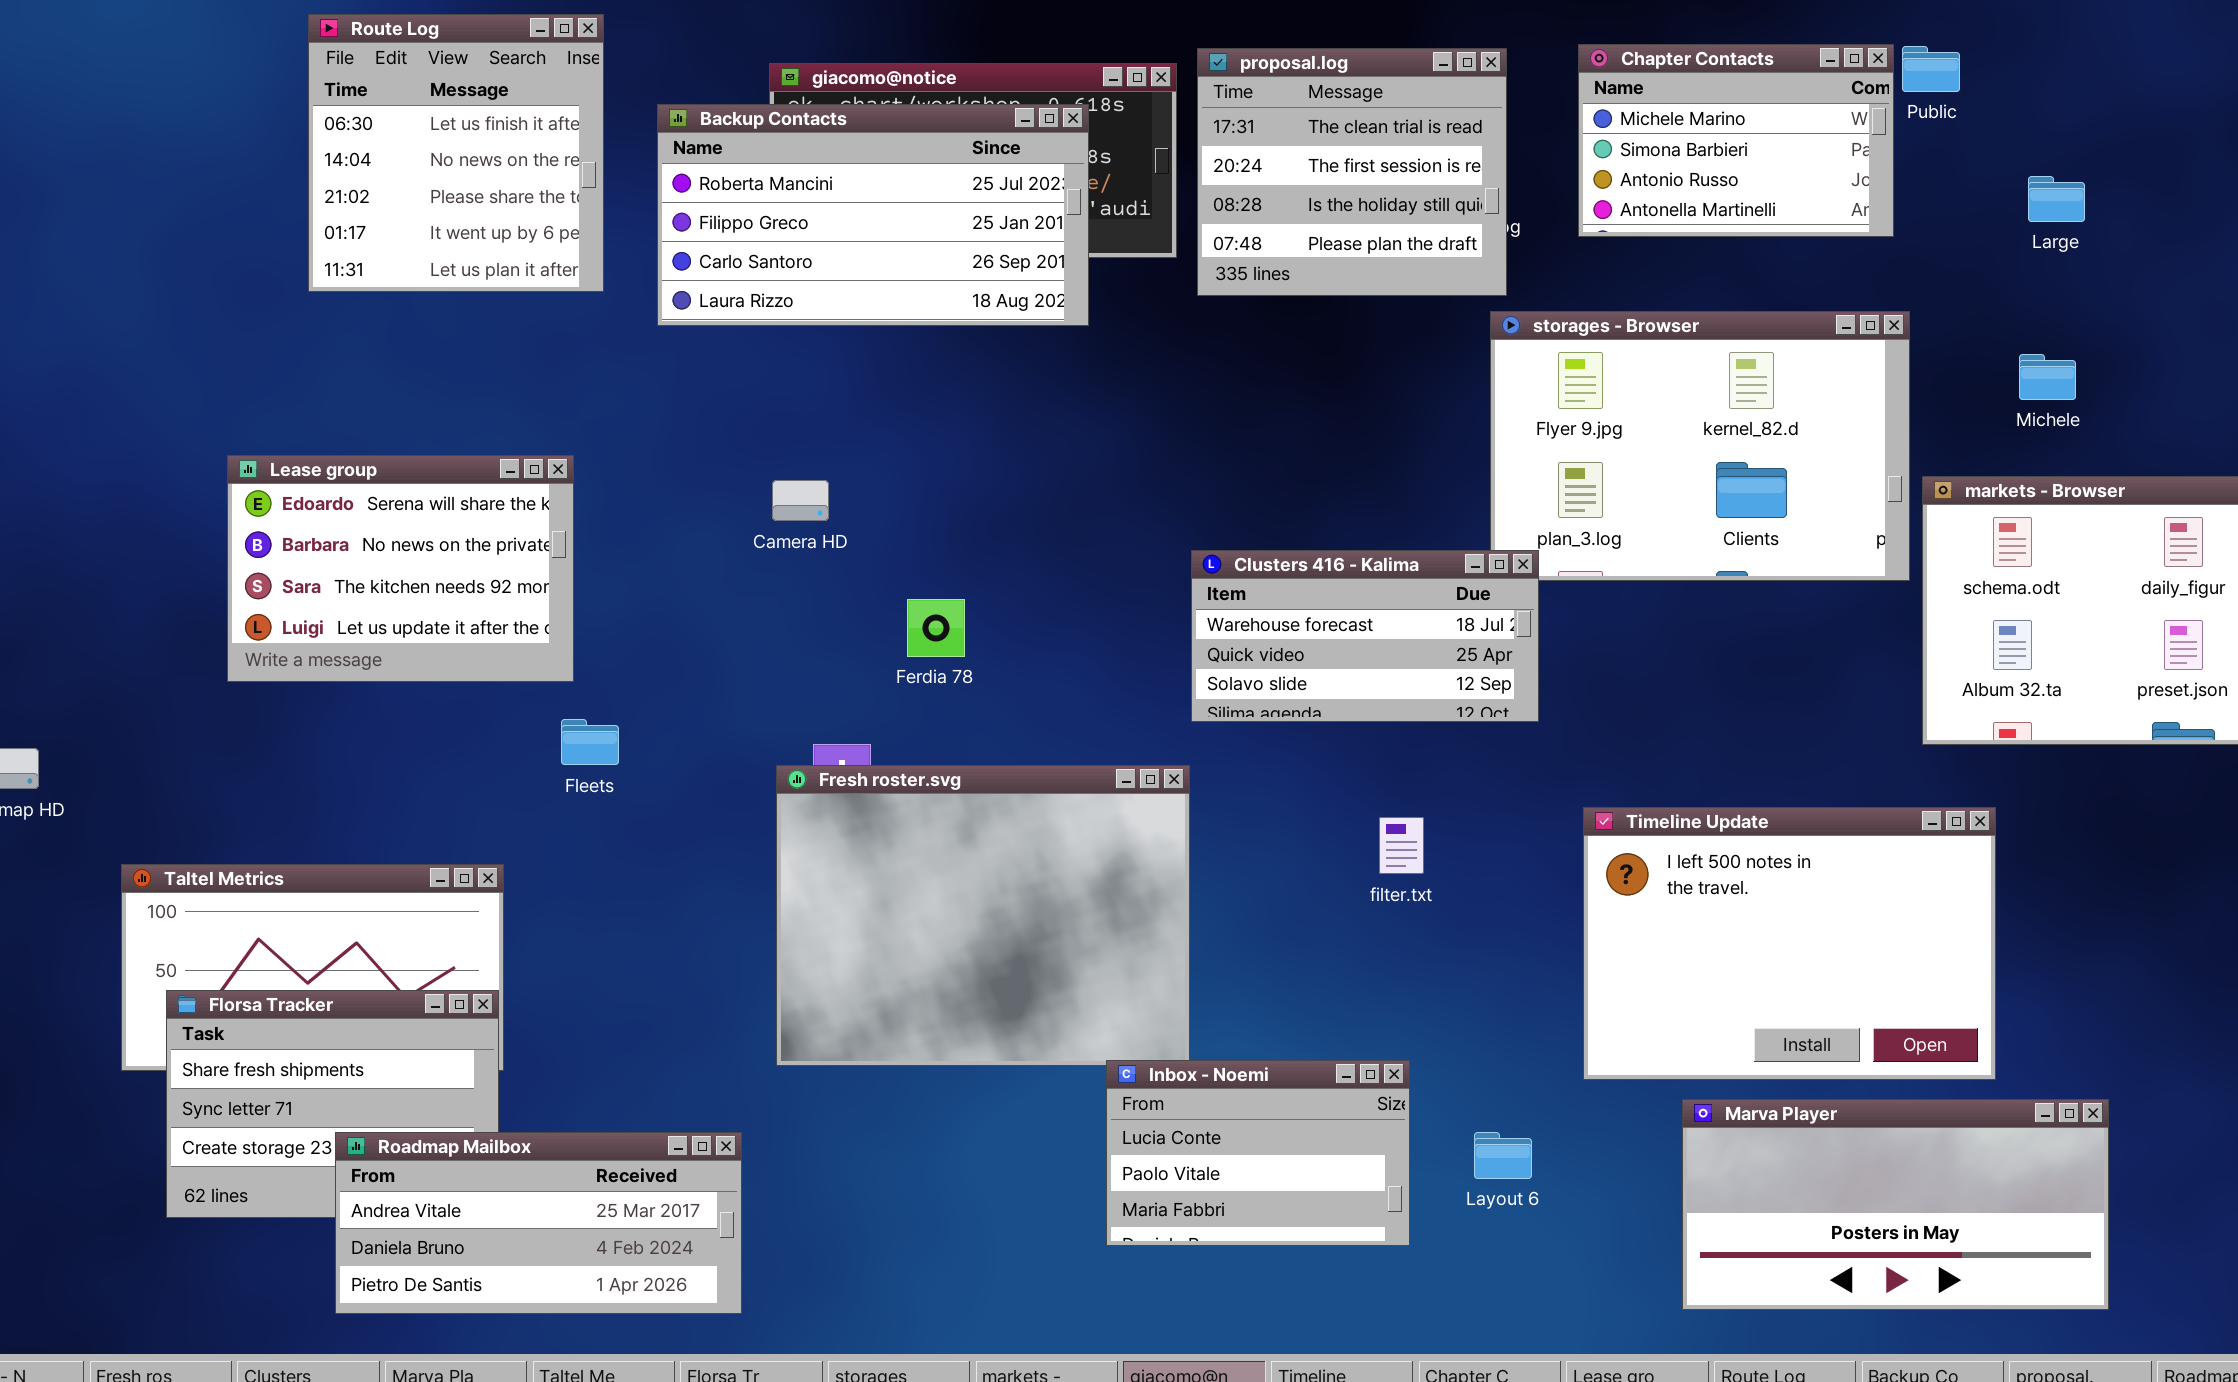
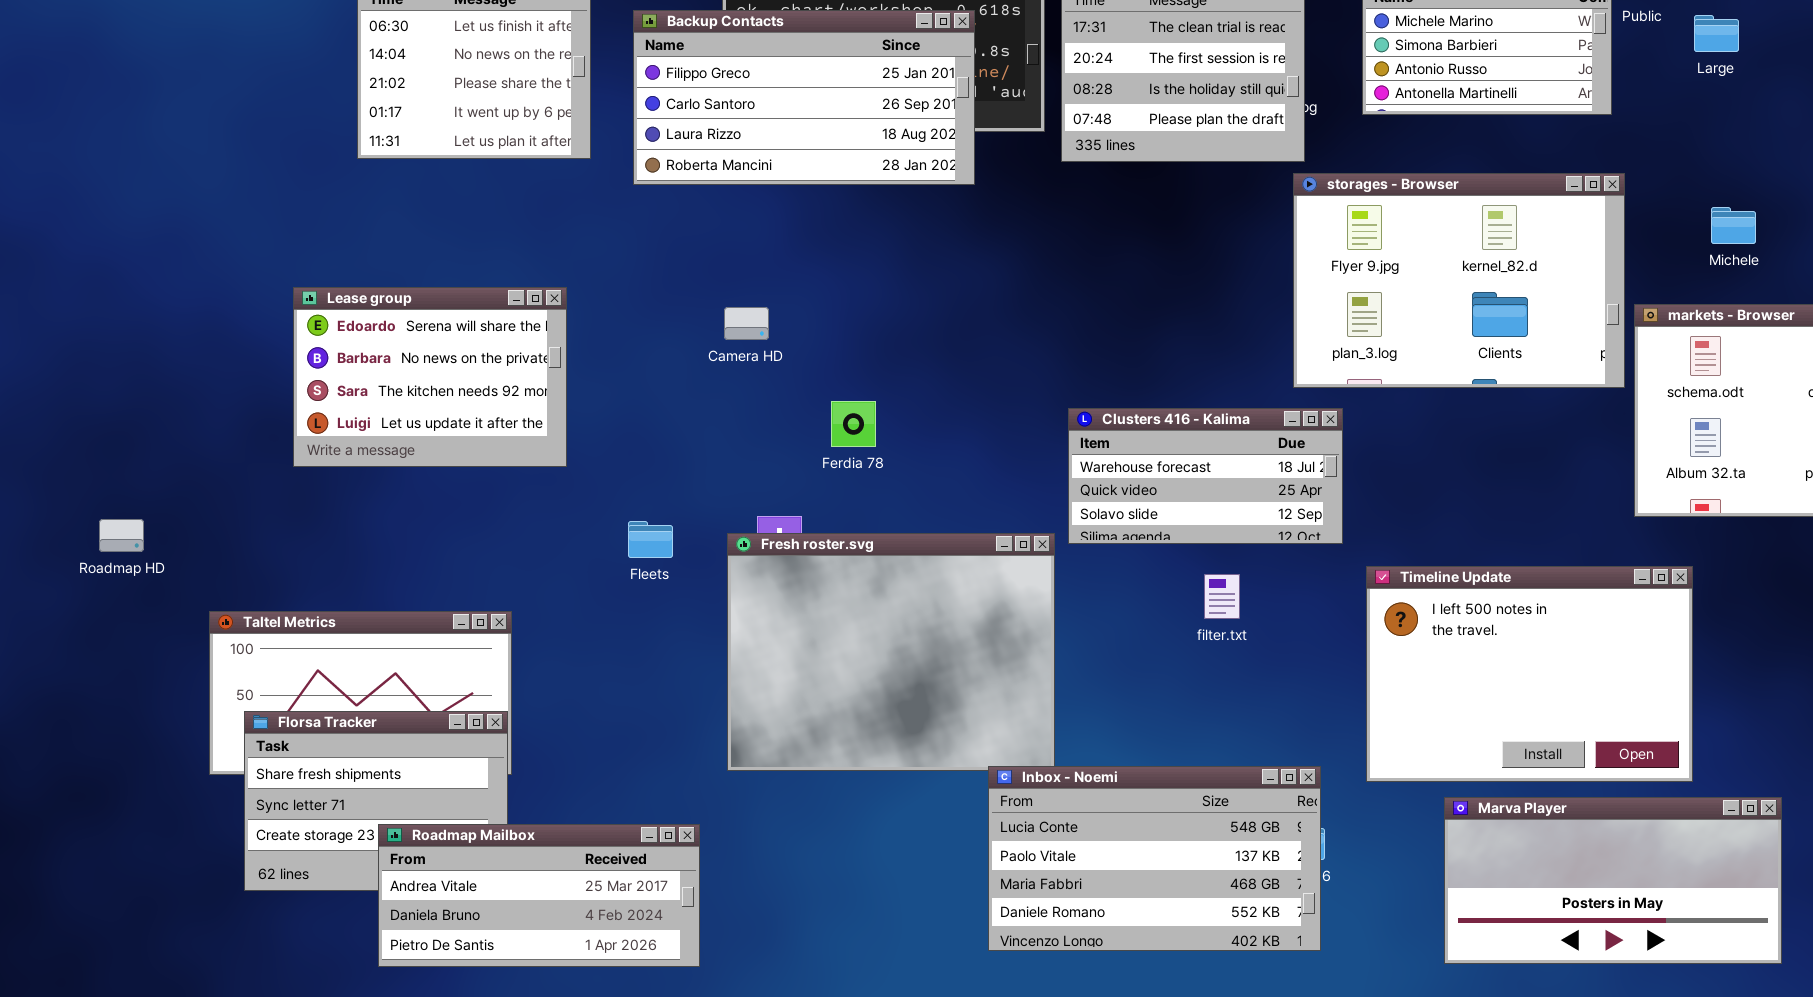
Backup Contacts: [657,104,1089,326] -> [633,10,975,185], scrolled down 1 row
Large: [2028,176,2085,222] -> [1694,15,1739,52], moved
Clusters 416 - Kalima: [1191,550,1539,722] -> [1068,408,1343,544], moved
Fleets: [561,719,619,765] -> [628,521,673,558], moved
Inbox - Noemi: [1106,1060,1410,1246] -> [988,766,1321,951], resized

